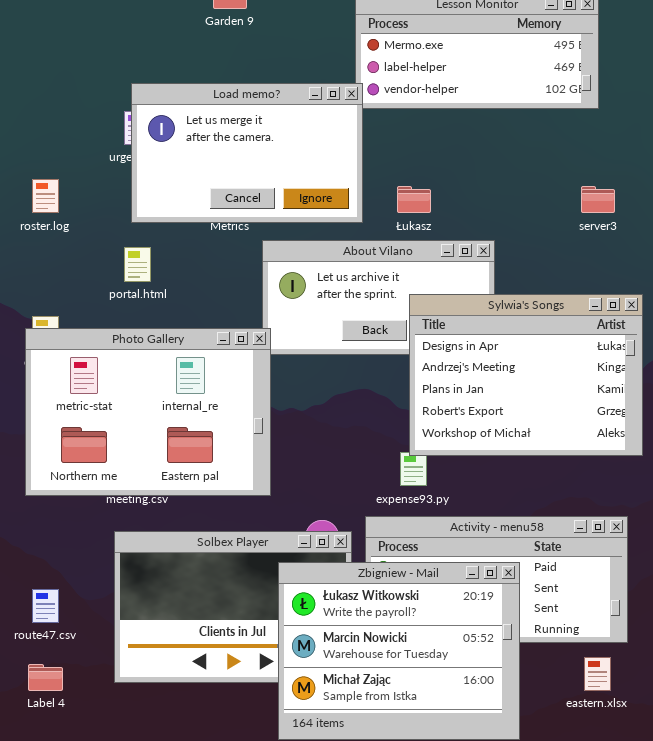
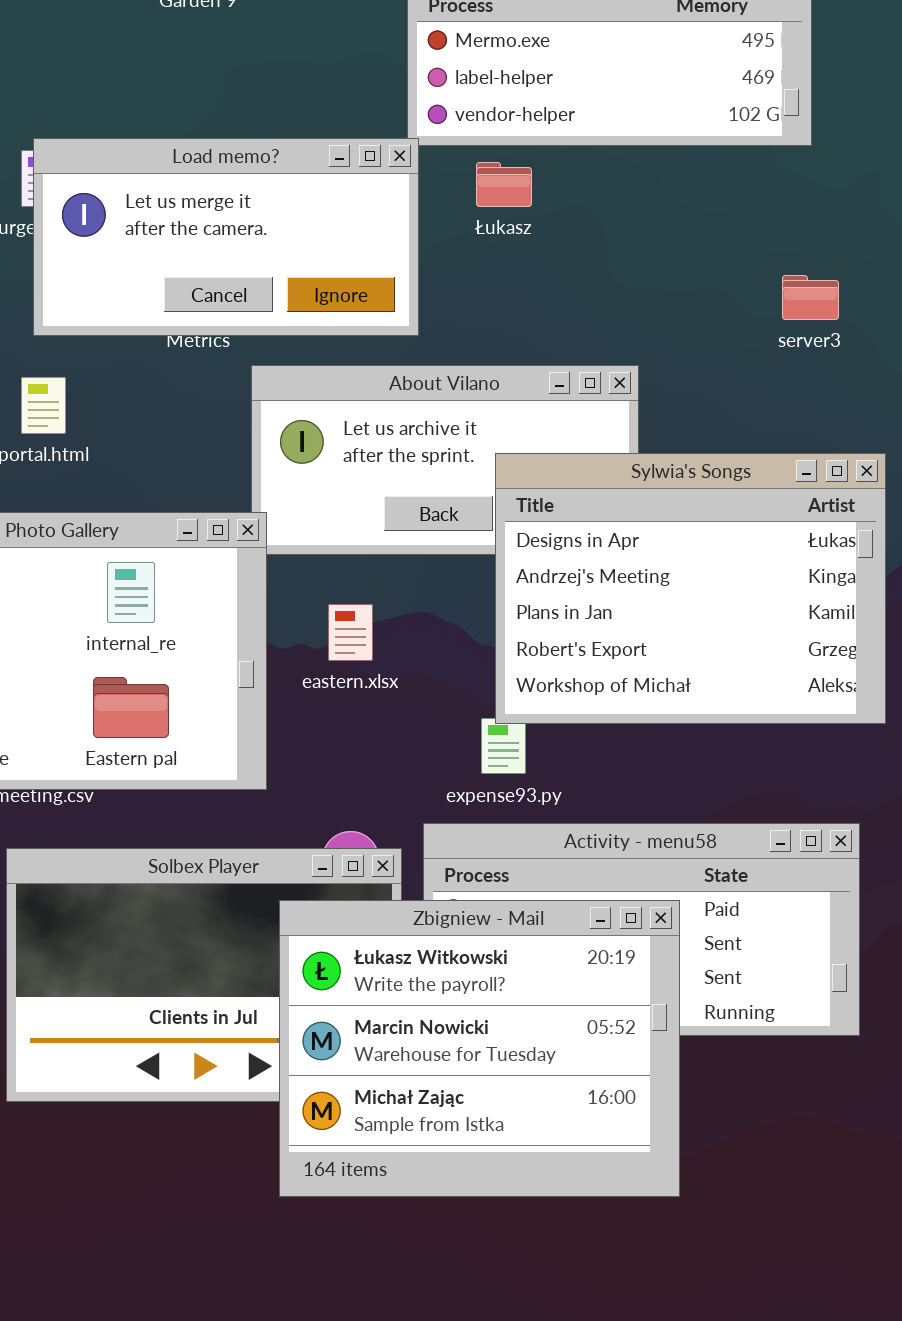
Load memo?: [131,83,363,223] -> [33,138,419,336], resized
Łukasz: [397,186,431,213] -> [476,162,532,207], moved
eastern.xlsx: [584,657,611,691] -> [328,604,373,661], moved

